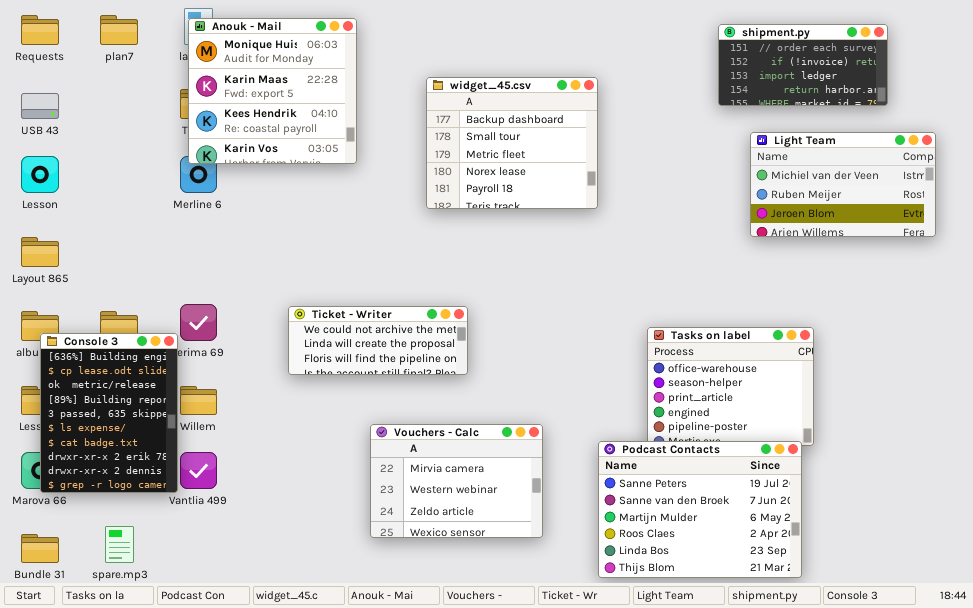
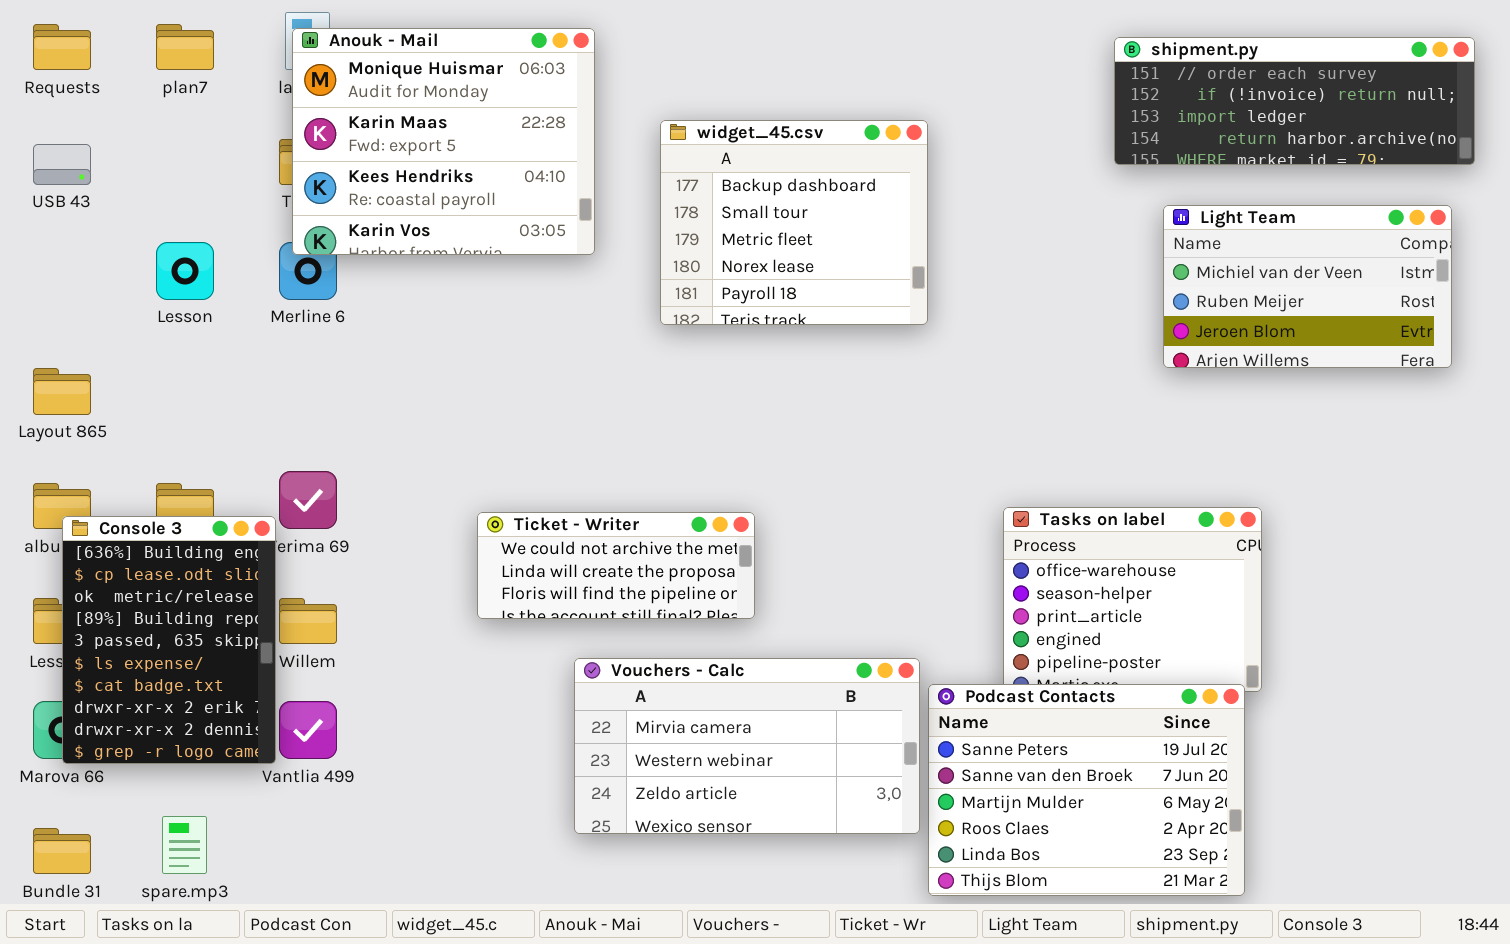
Anouk - Mail: [188,18,357,164] -> [292,28,595,255], resized
shipment.py: [718,24,888,106] -> [1114,37,1475,165], resized
Lesson: [21,156,59,193] -> [156,242,214,300], moved
Ticket - Writer: [288,306,468,375] -> [477,512,755,619], moved
Vouchers - Calc: [370,424,543,538] -> [574,658,920,834], resized

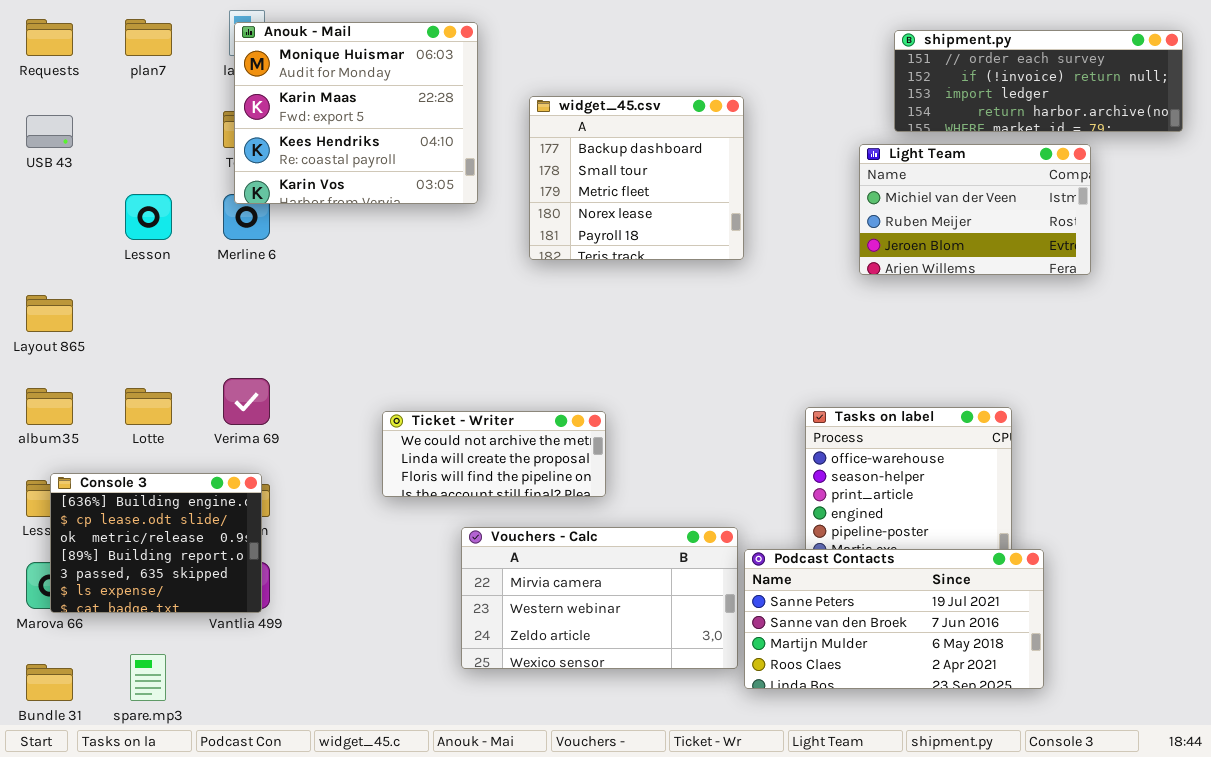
Light Team: [1163,205,1452,368] -> [859,144,1091,275], moved
Console 3: [62,516,276,764] -> [50,473,262,613], resized
Podcast Contacts: [928,684,1245,896] -> [744,549,1044,689], resized

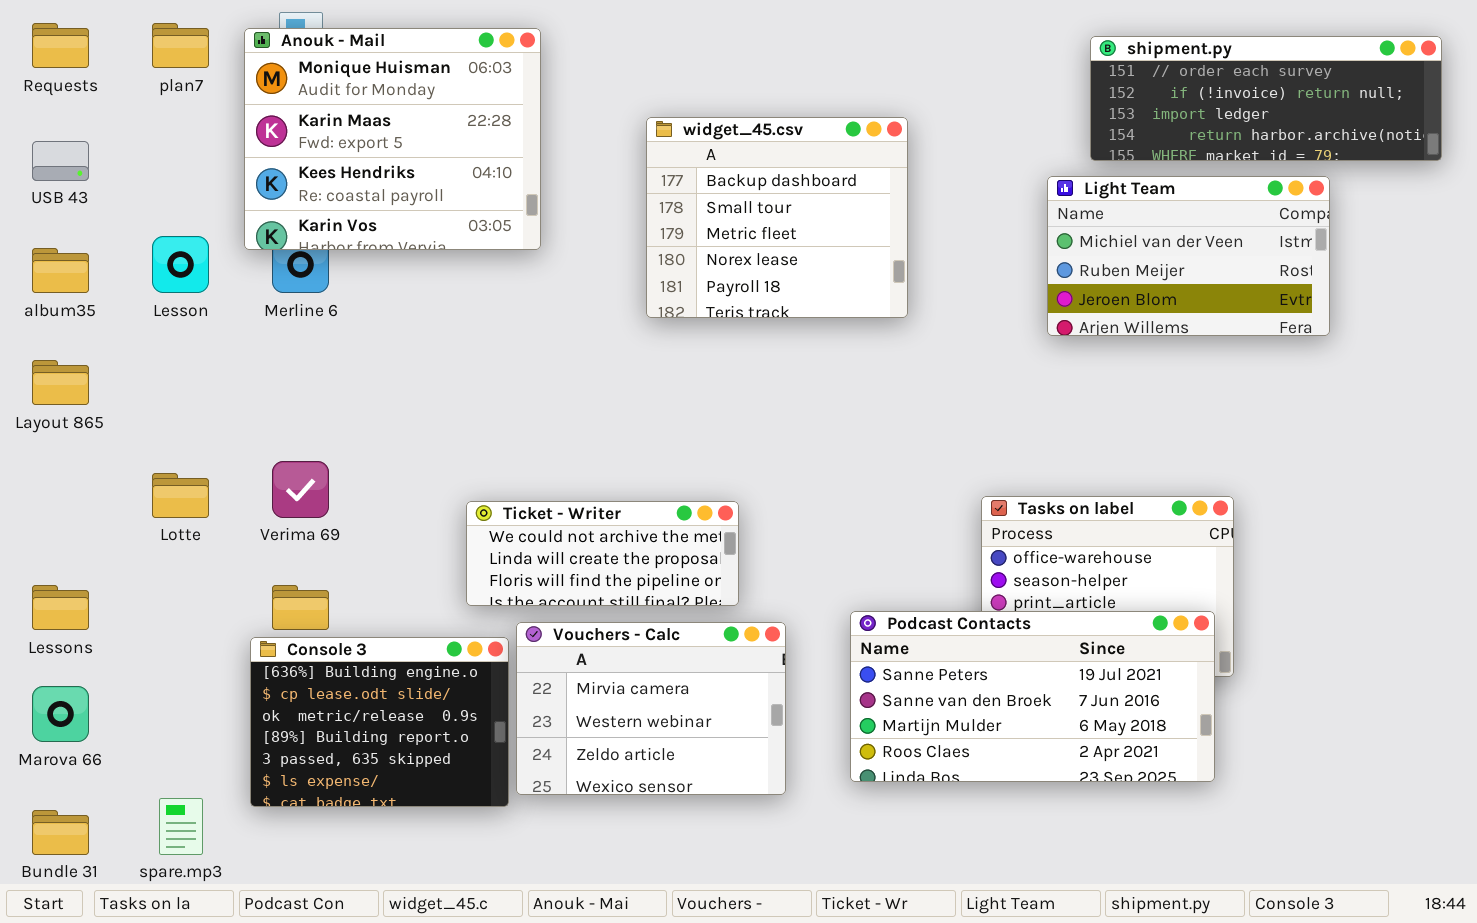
Anouk - Mail: [234,22,478,204] -> [244,28,541,250], moved
album35: [26,388,73,425] -> [32,248,89,293], moved
Console 3: [50,473,262,613] -> [250,637,509,807], moved
Vouchers - Calc: [461,527,738,669] -> [516,622,786,795], moved, resized
Podcast Contacts: [744,549,1044,689] -> [850,611,1215,782], moved

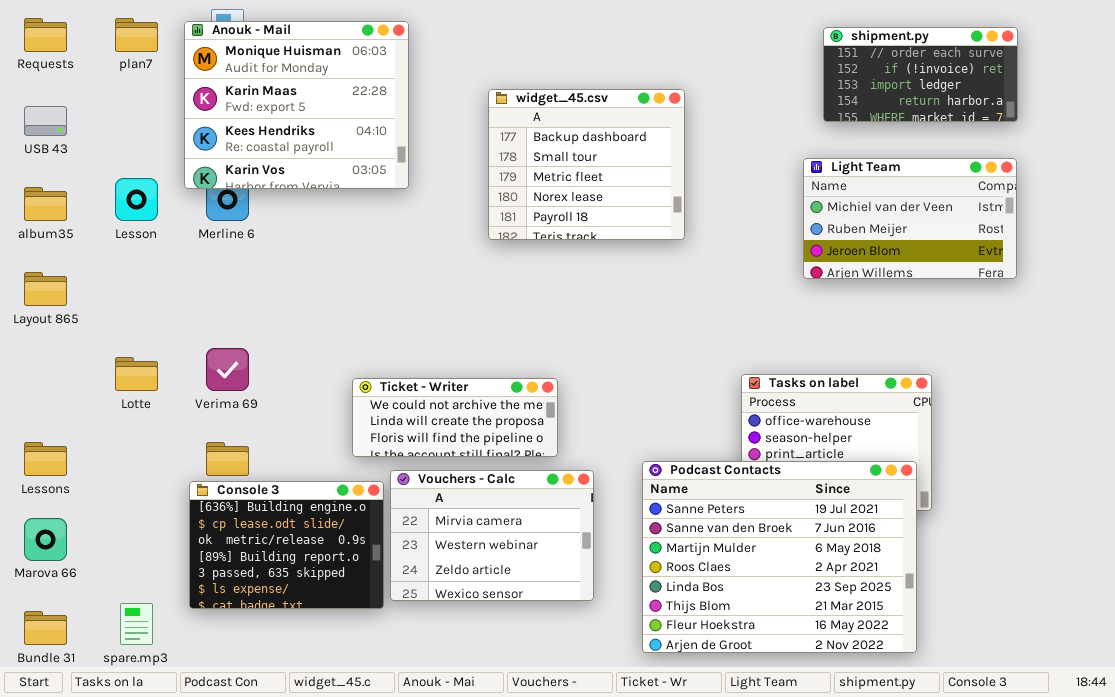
shipment.py: [1090,36,1442,161] -> [823,27,1018,122], resized
Light Team: [1047,176,1330,336] -> [803,158,1017,279], moved
Podcast Contacts: [850,611,1215,782] -> [642,461,917,653], resized

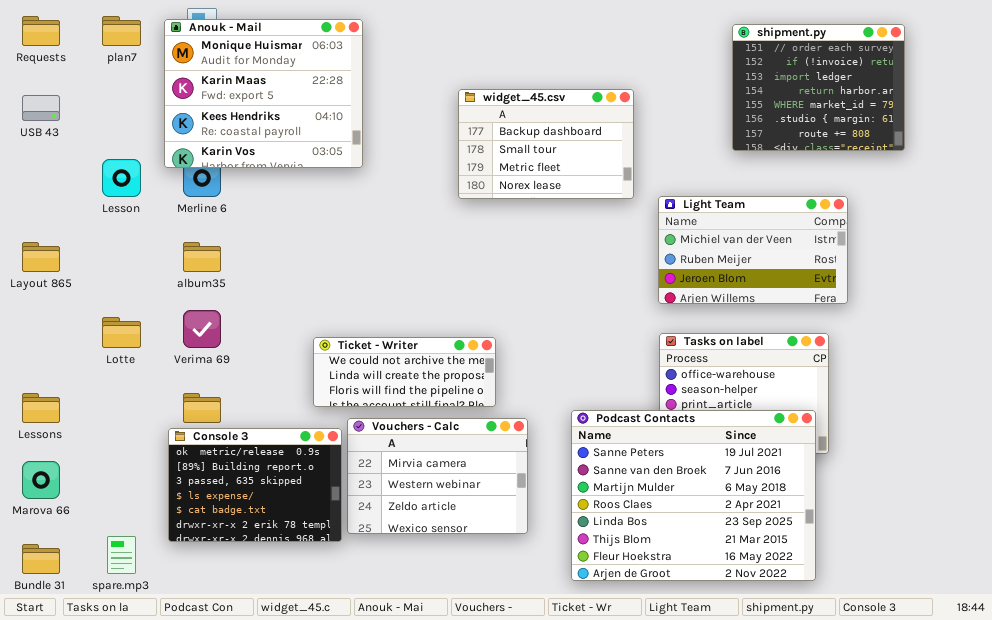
shipment.py: [823,27,1018,122] -> [732,24,905,151], resized
widget_45.csv: [488,89,685,240] -> [458,89,634,199], moved, resized
Light Team: [803,158,1017,279] -> [658,196,848,304], moved
album35: [24,187,67,221] -> [183,242,221,272], moved
Console 3: [189,481,384,609] -> [168,428,342,542], scrolled down 2 rows

